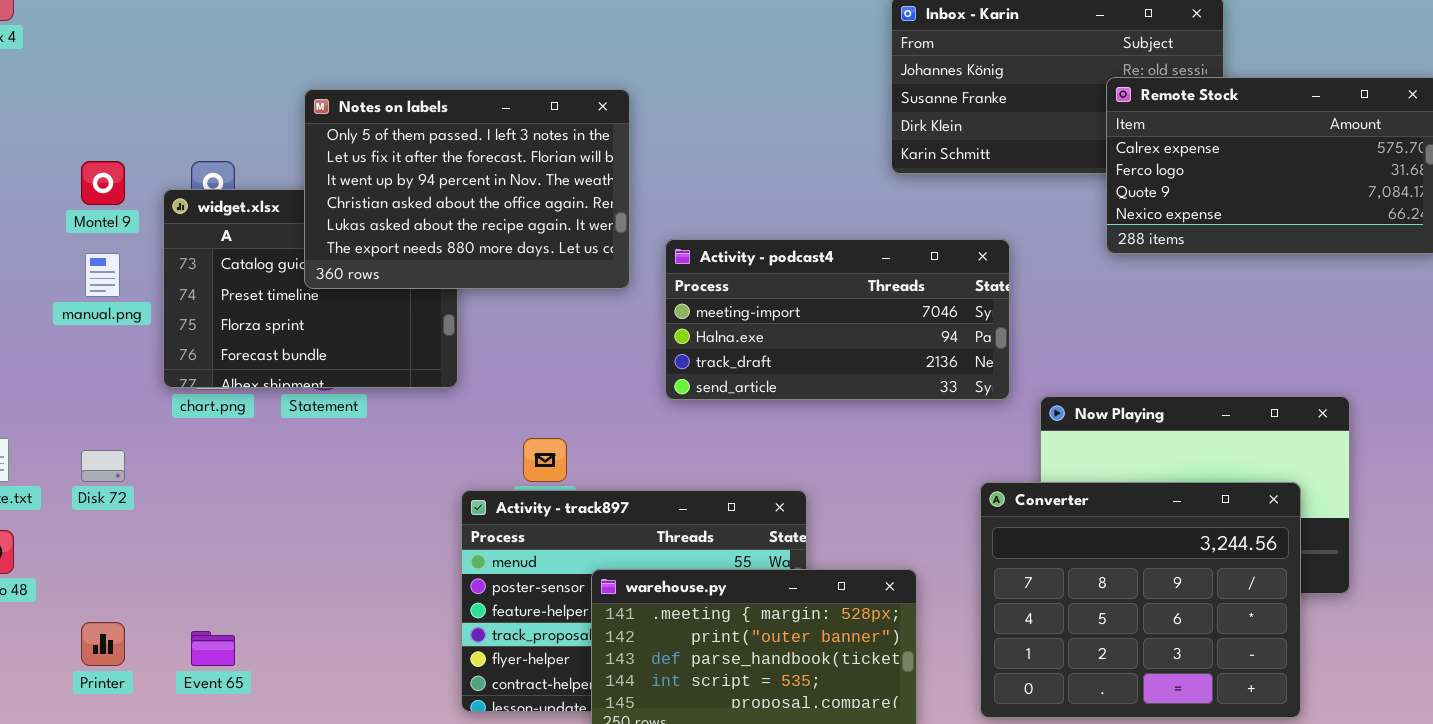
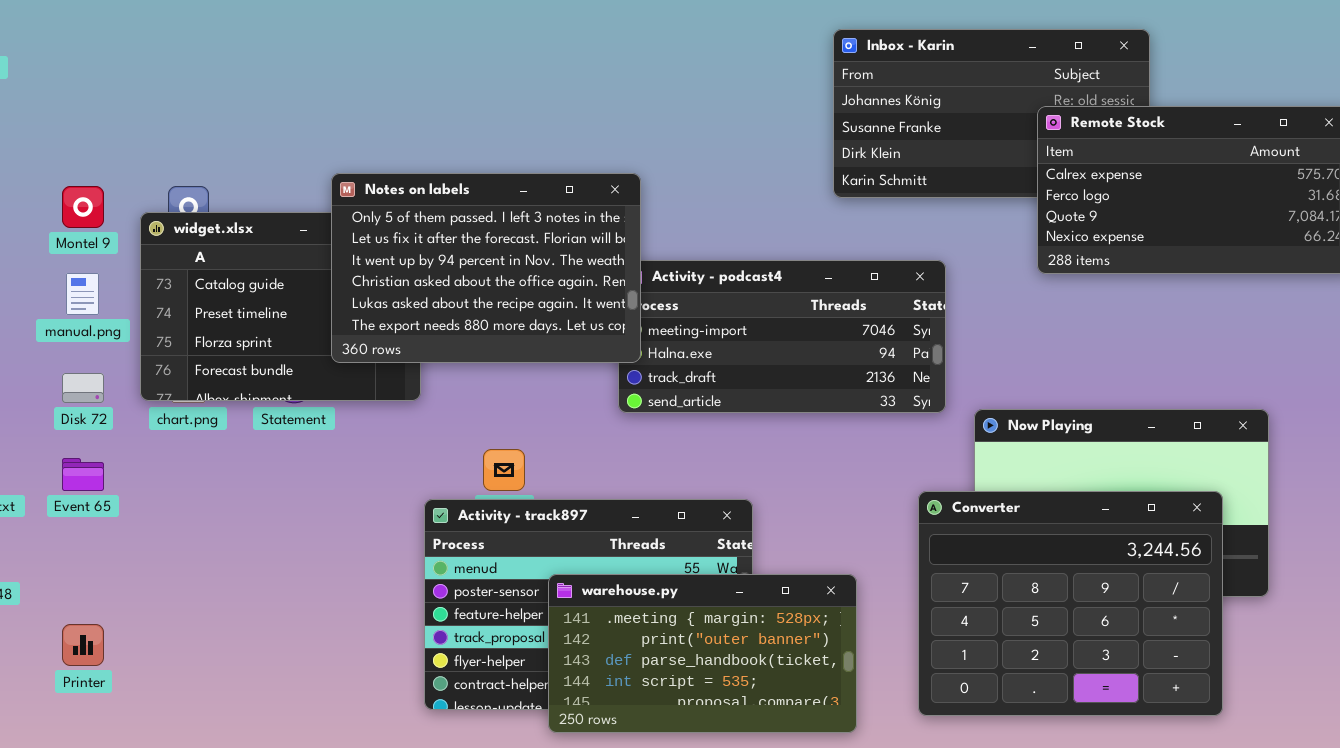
Notes on labels: [304,89,630,289] -> [331,173,641,363], moved
Disk 72: [81,450,125,482] -> [62,373,104,403], moved
Event 65: [191,631,235,666] -> [62,458,104,491], moved

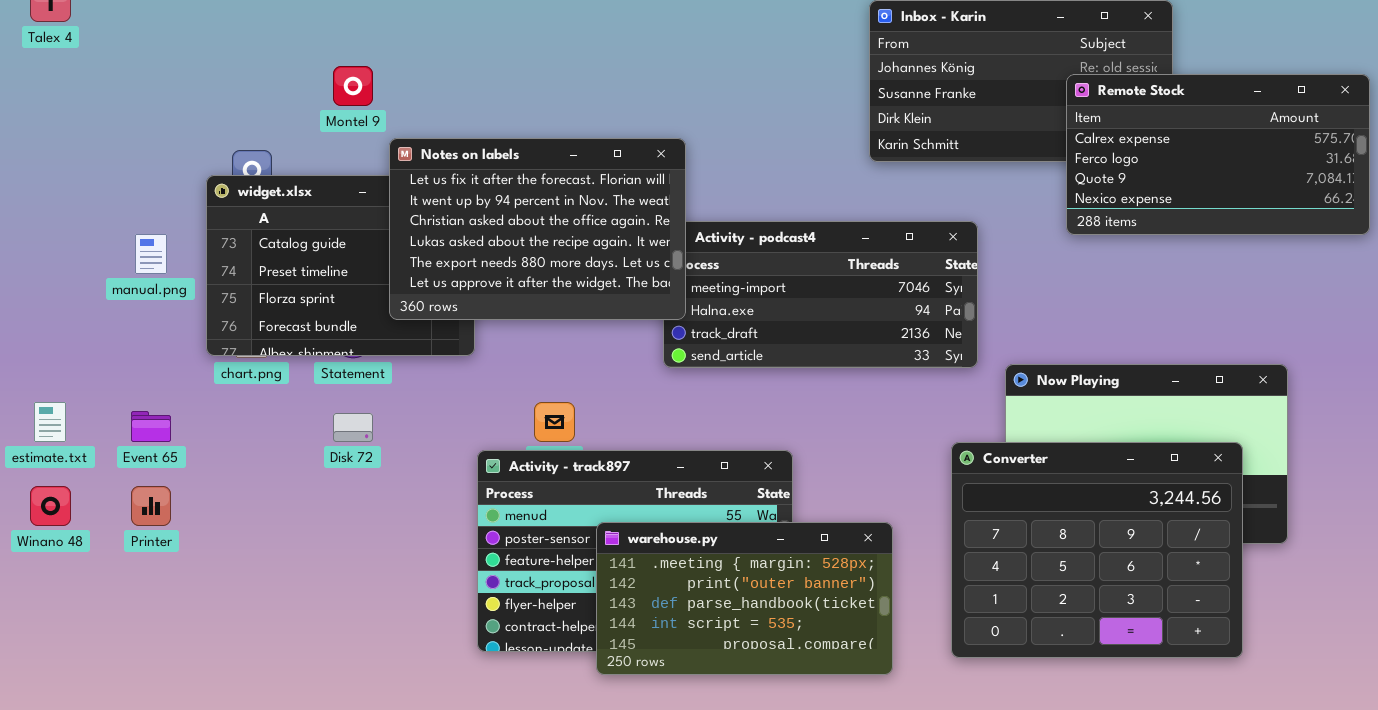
Notes on labels: [331,173,641,363] -> [389,138,686,320], scrolled down 1 row
Montel 9: [62,186,104,228] -> [333,66,373,106], moved
Disk 72: [62,373,104,403] -> [333,413,373,442], moved
Printer: [62,624,104,666] -> [131,486,171,526], moved

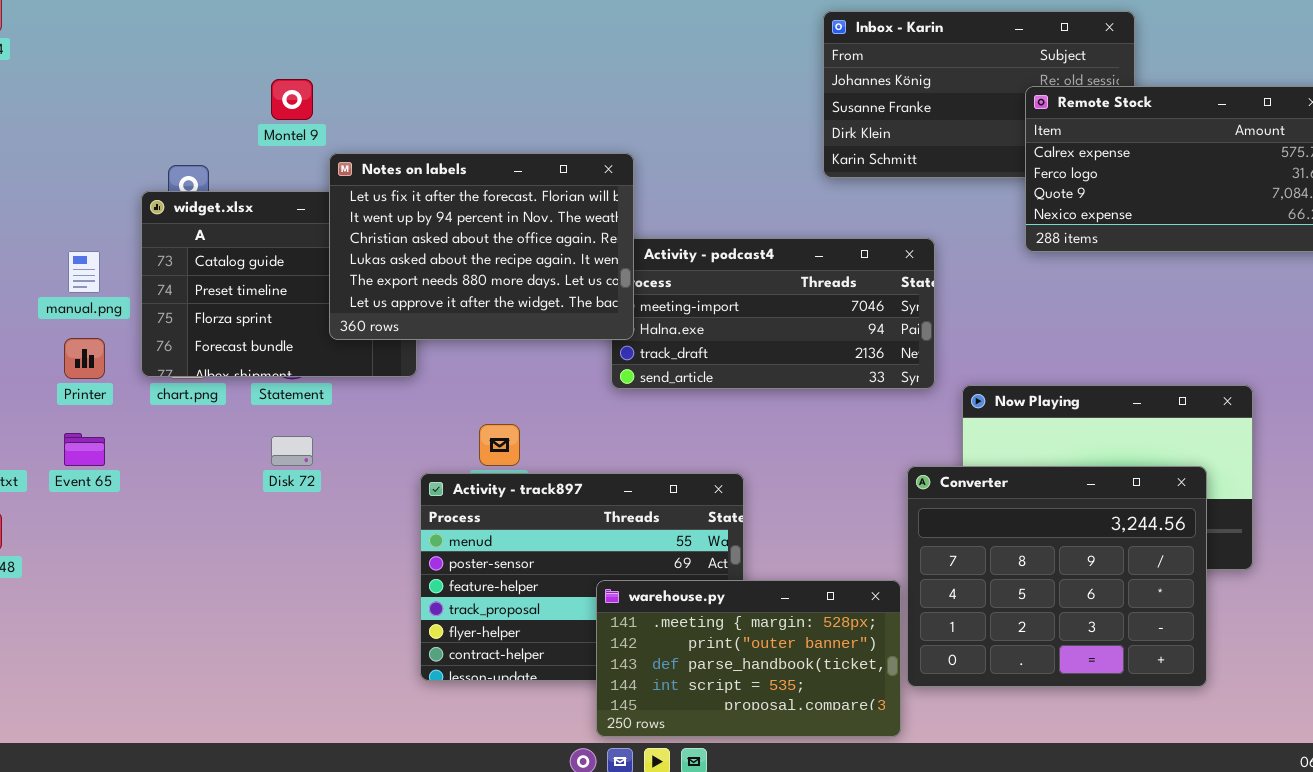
Printer: [131,486,171,526] -> [64,338,105,379], moved
warehouse.py: [596,522,893,675] -> [596,580,901,737], moved

